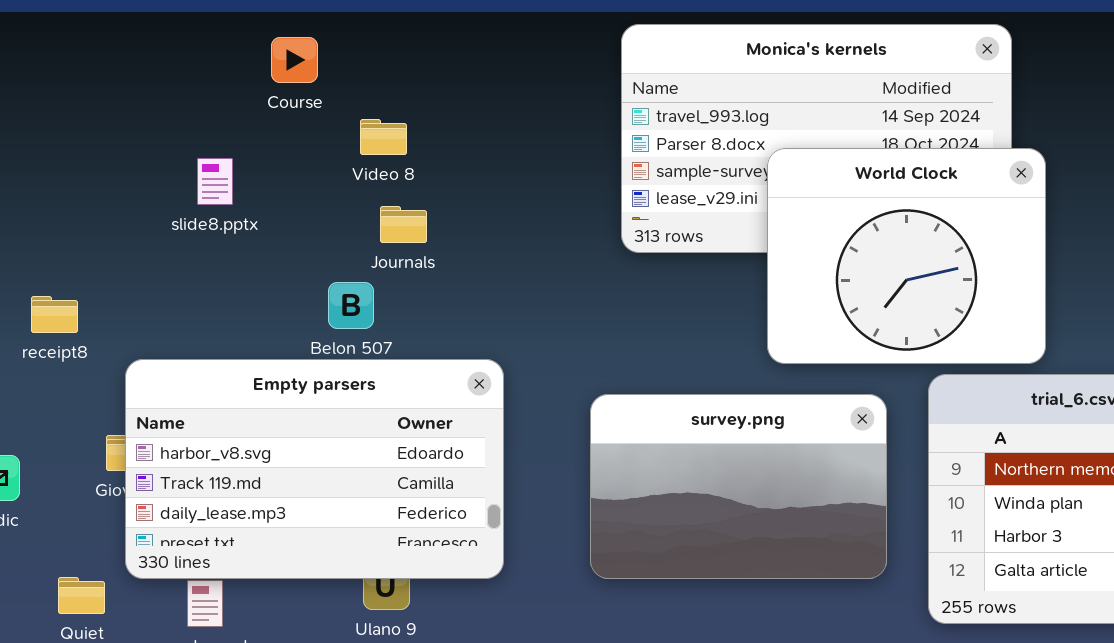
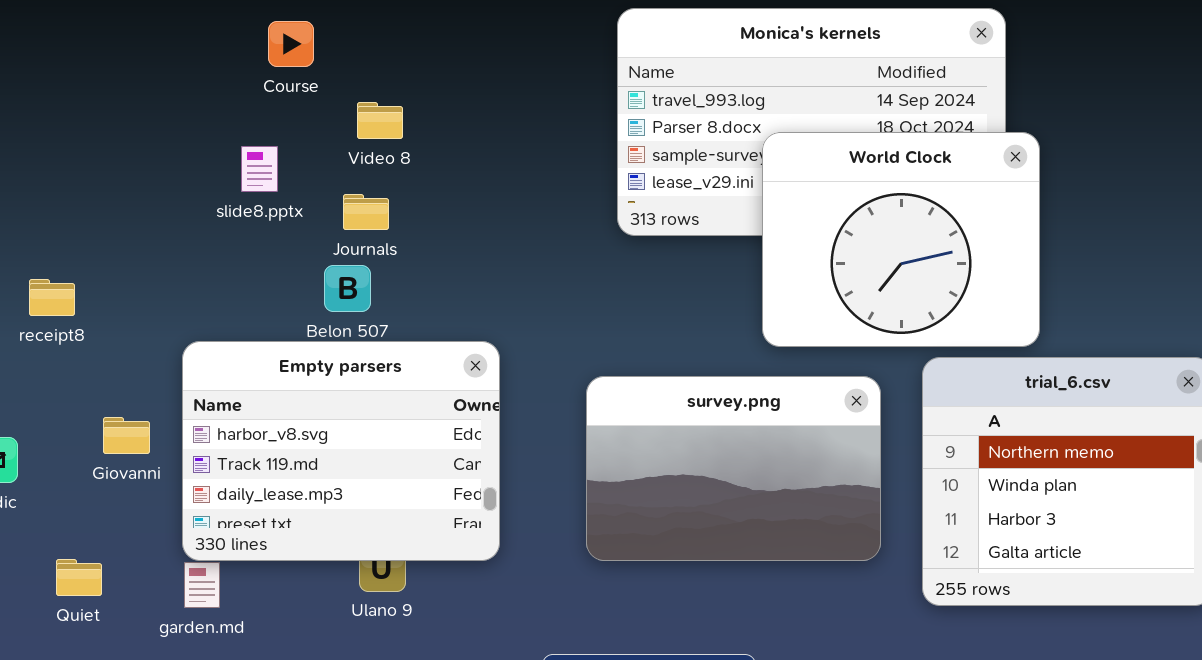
slide8.pptx: [197,158,233,205] -> [241,146,278,192], moved
Journals: [380,206,427,243] -> [343,194,389,230], moved
Empty parsers: [125,359,504,579] -> [182,341,500,561], resized

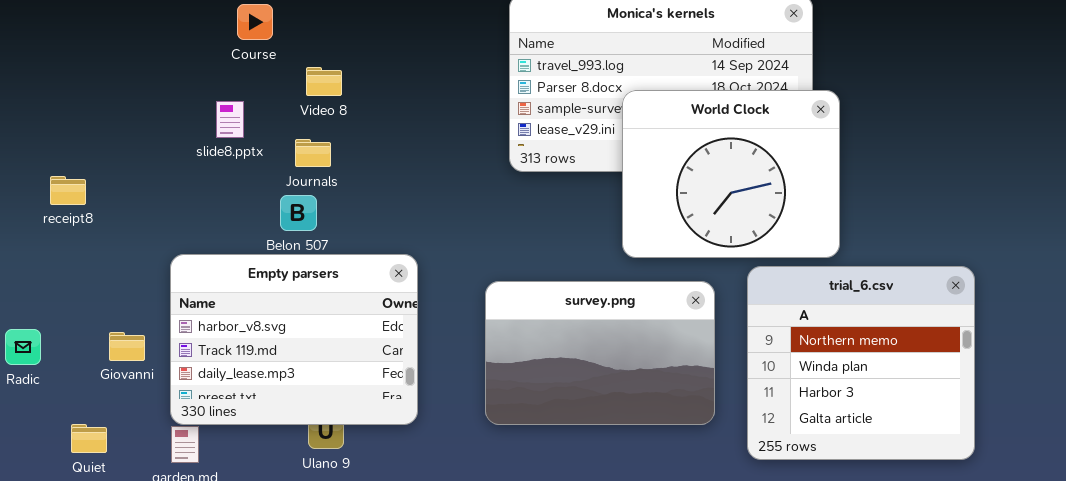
receipt8: [29,279,75,316] -> [50,176,86,205], moved
Giovanni: [103,417,150,454] -> [109,332,145,361], moved

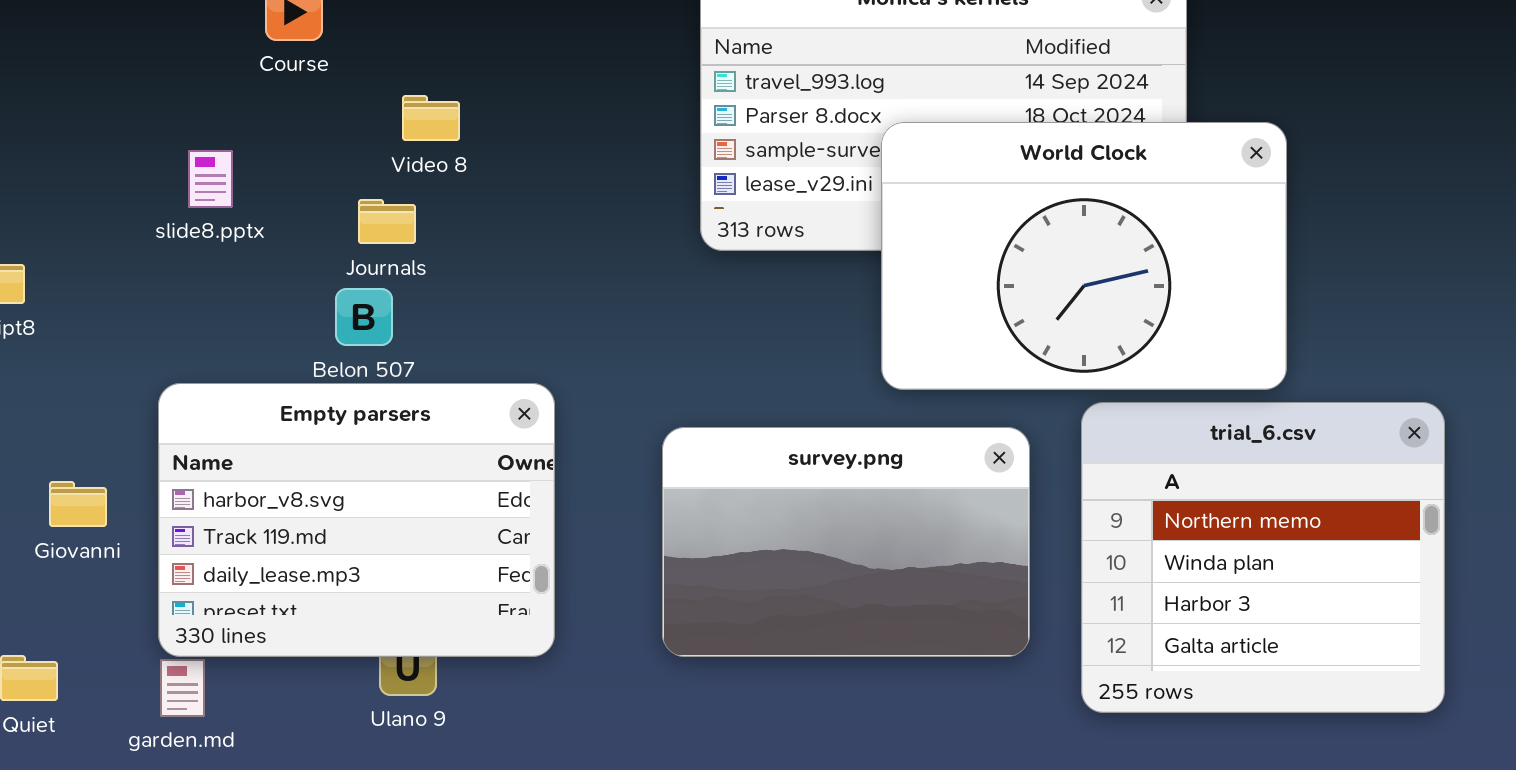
Video 8: [306,67,342,96] -> [402,95,460,141], moved
World Clock: [622,90,840,258] -> [881,122,1287,390], resized
slide8.pptx: [216,101,244,138] -> [188,150,233,208], moved
Giovanni: [109,332,145,361] -> [49,481,107,527], moved

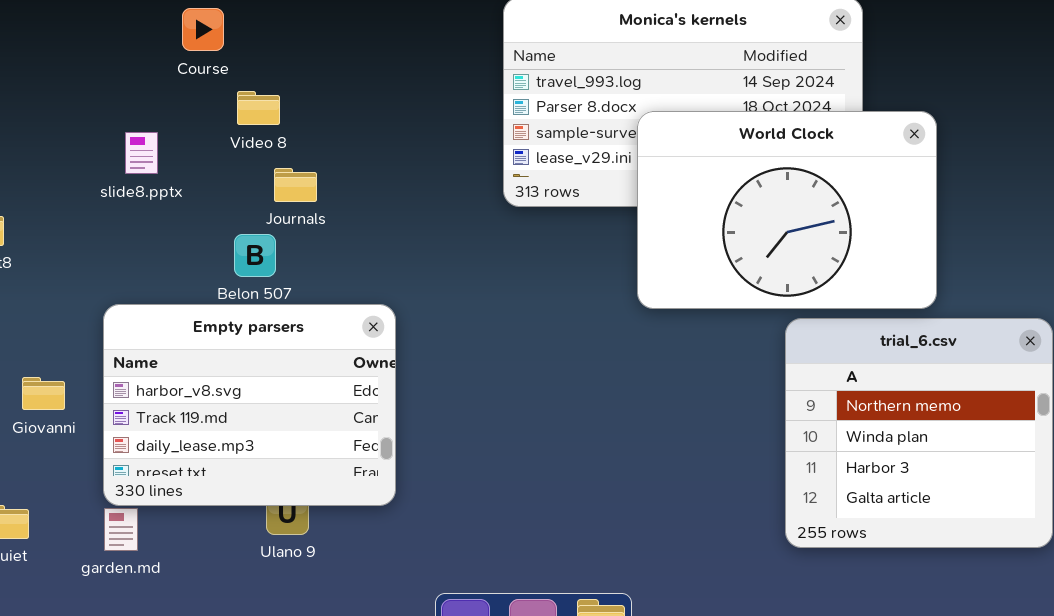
Video 8: [402,95,460,141] -> [237,91,280,125], moved
Journals: [358,199,416,244] -> [274,168,317,202], moved
survey.png: [662,427,1030,657] -> none, closed

